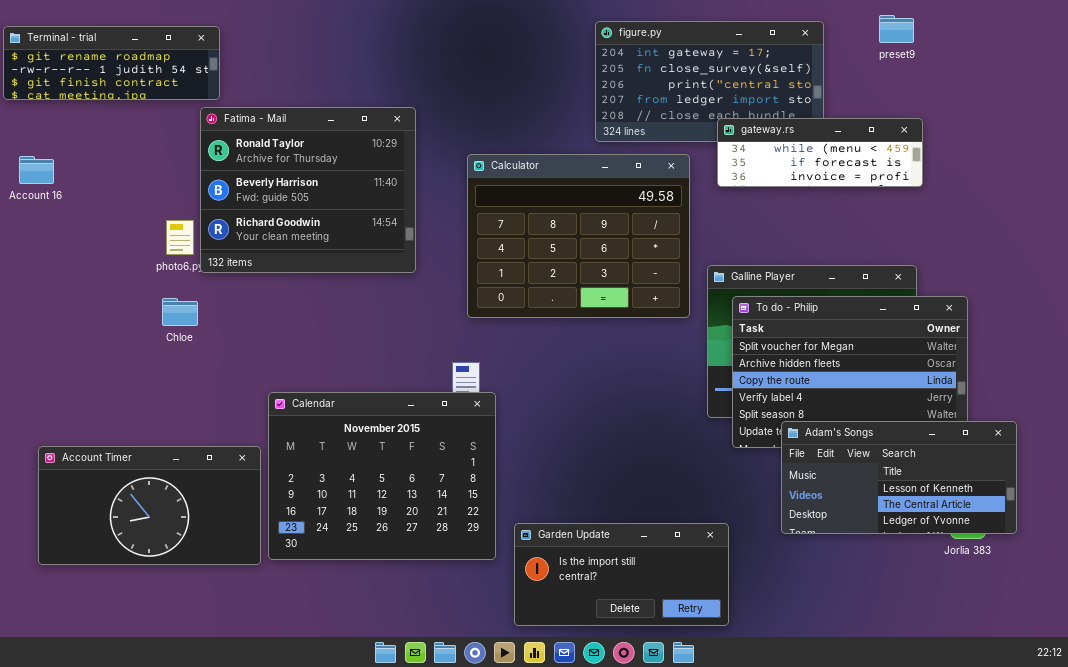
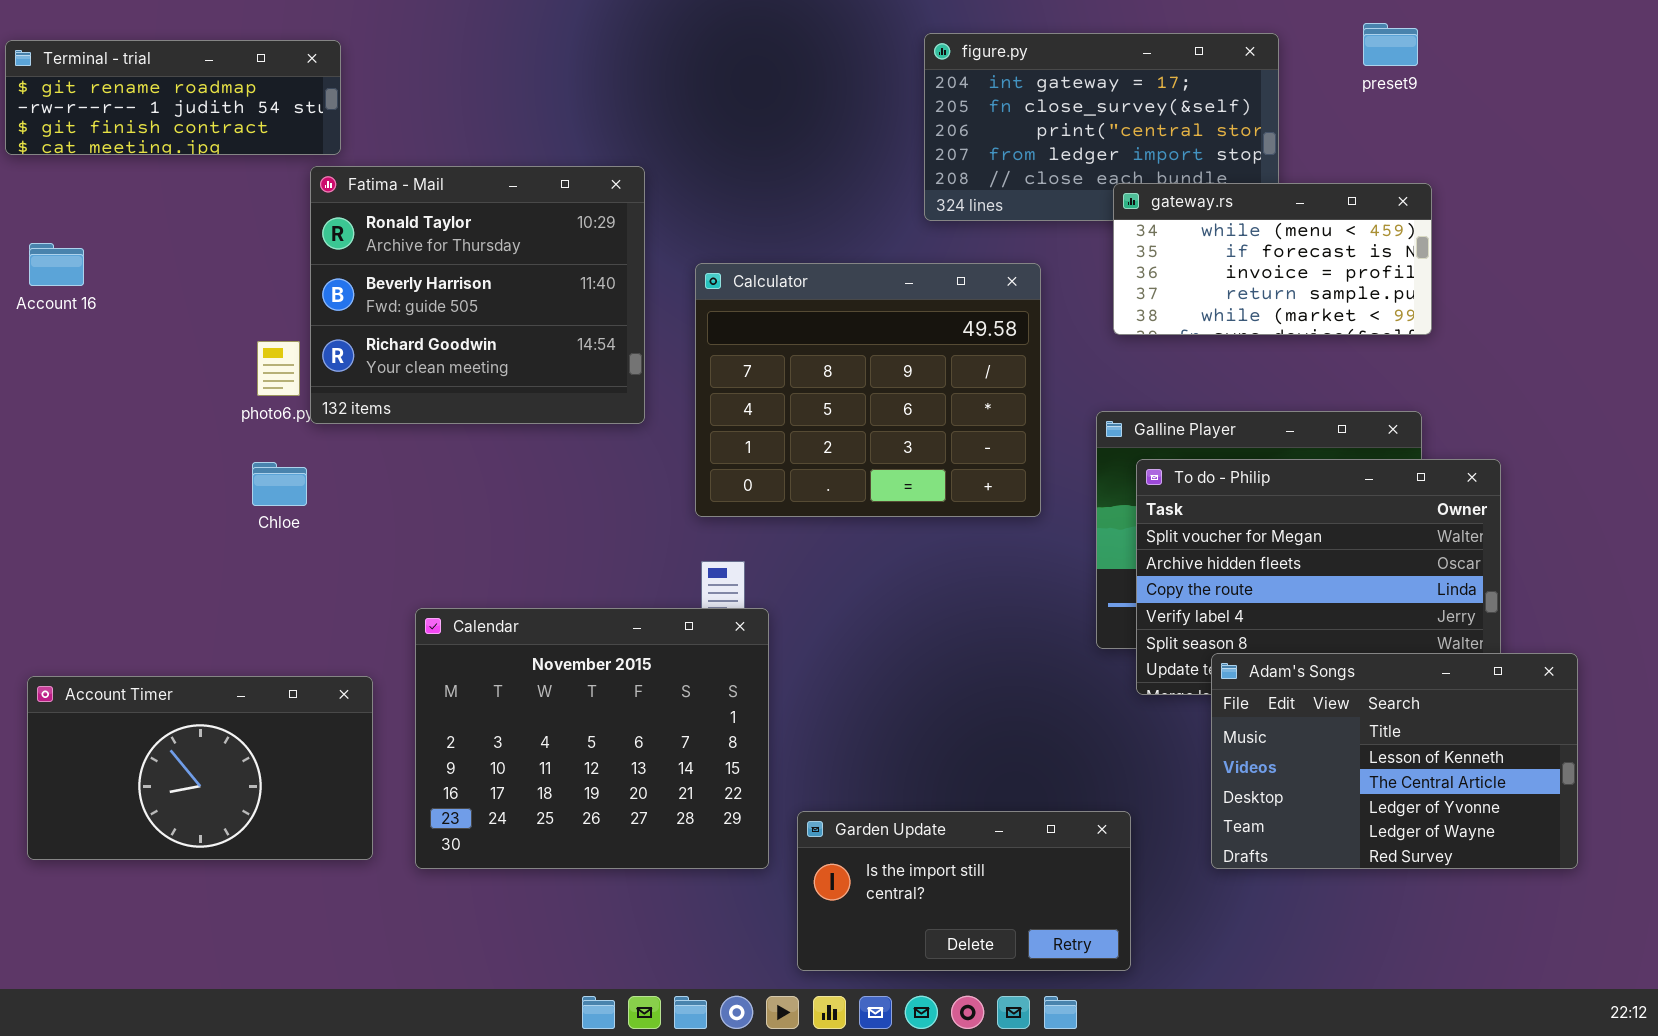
gateway.rs: [717,118,923,187] -> [1113,183,1432,335], resized
Calculator: [467,154,690,318] -> [695,263,1041,517], moved
Adam's Songs: [781,421,1017,534] -> [1211,653,1578,869], resized
Account Timer: [38,446,261,565] -> [27,676,373,860], moved

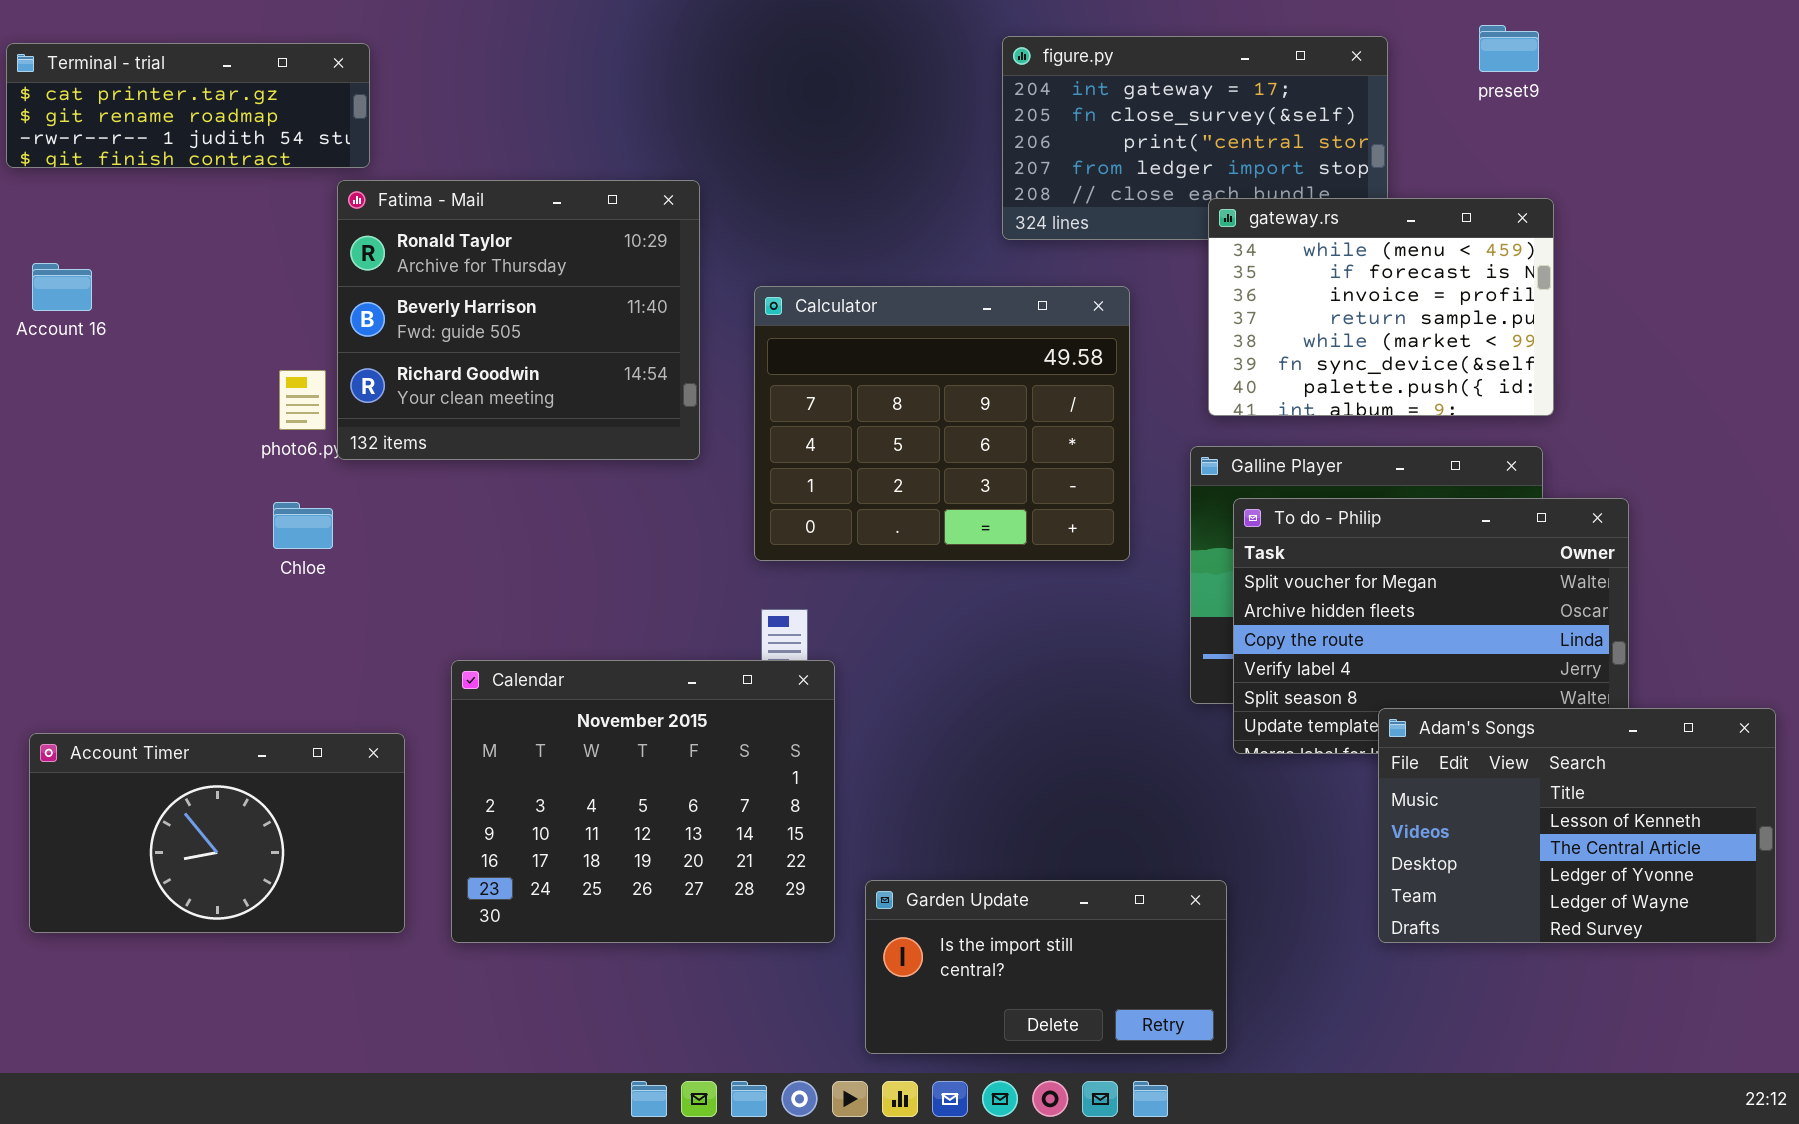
Terminal - trial: [5,40,341,155] -> [6,43,370,168], scrolled up 1 row
gateway.rs: [1113,183,1432,335] -> [1208,198,1554,416], resized
Adam's Songs: [1211,653,1578,869] -> [1378,708,1776,943], moved

